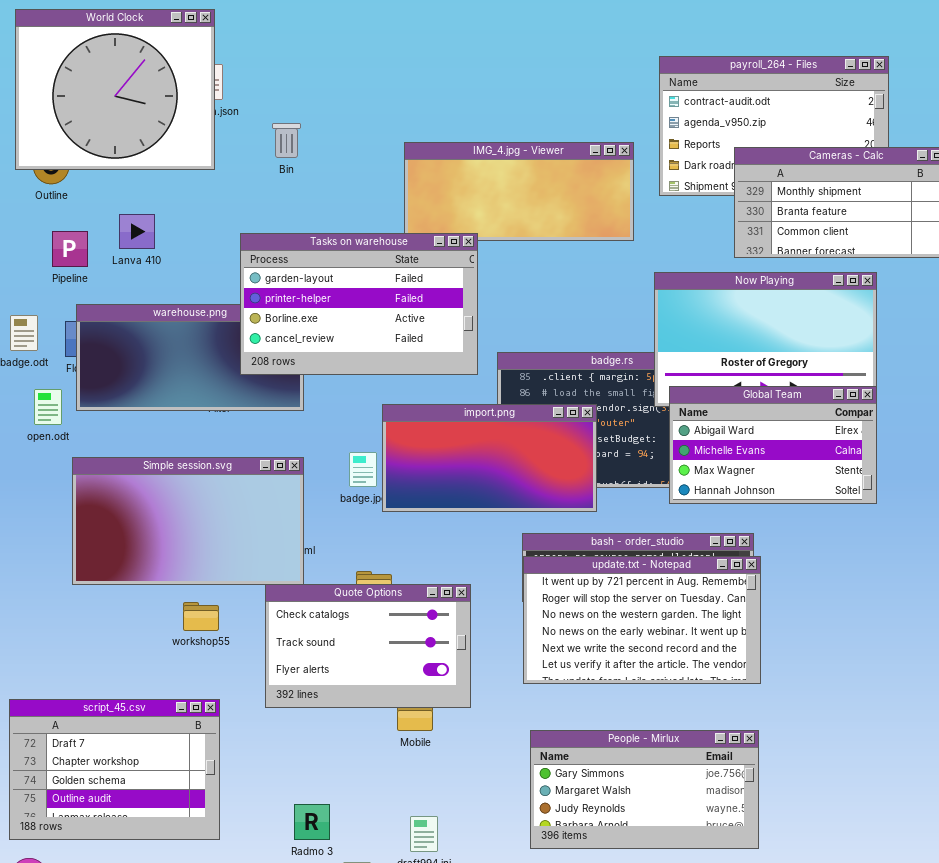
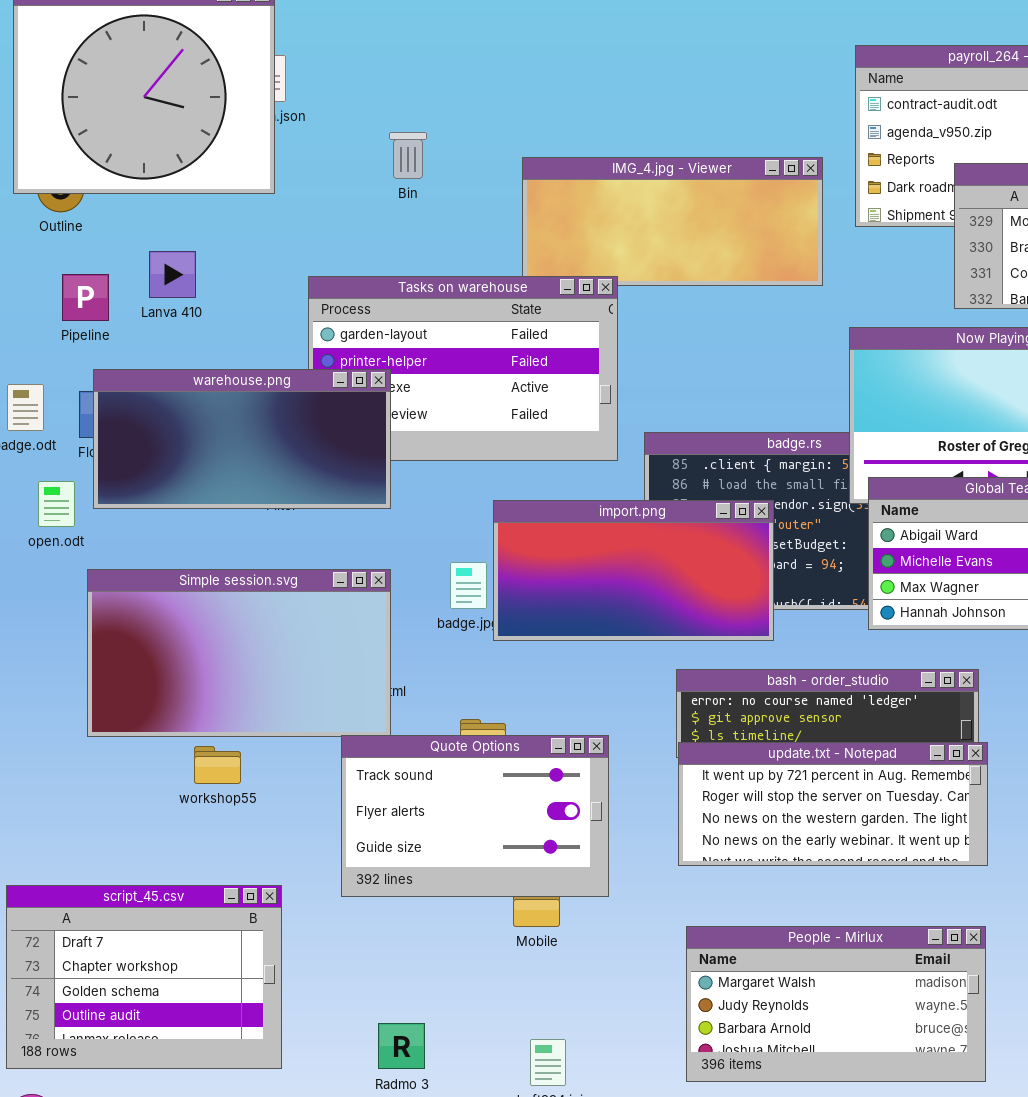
Bin: [272,123,301,158] -> [389,132,427,179], moved
warehouse.png: [76,304,304,411] -> [93,369,391,509], raised
update.txt - Notepad: [523,556,761,684] -> [678,742,988,866], resized
Quote Options: [265,584,471,708] -> [341,735,609,897], scrolled down 1 row
workshop55: [183,602,219,631] -> [194,746,241,784], moved
People - Mirlux: [530,730,759,849] -> [686,926,986,1082], scrolled down 1 row

